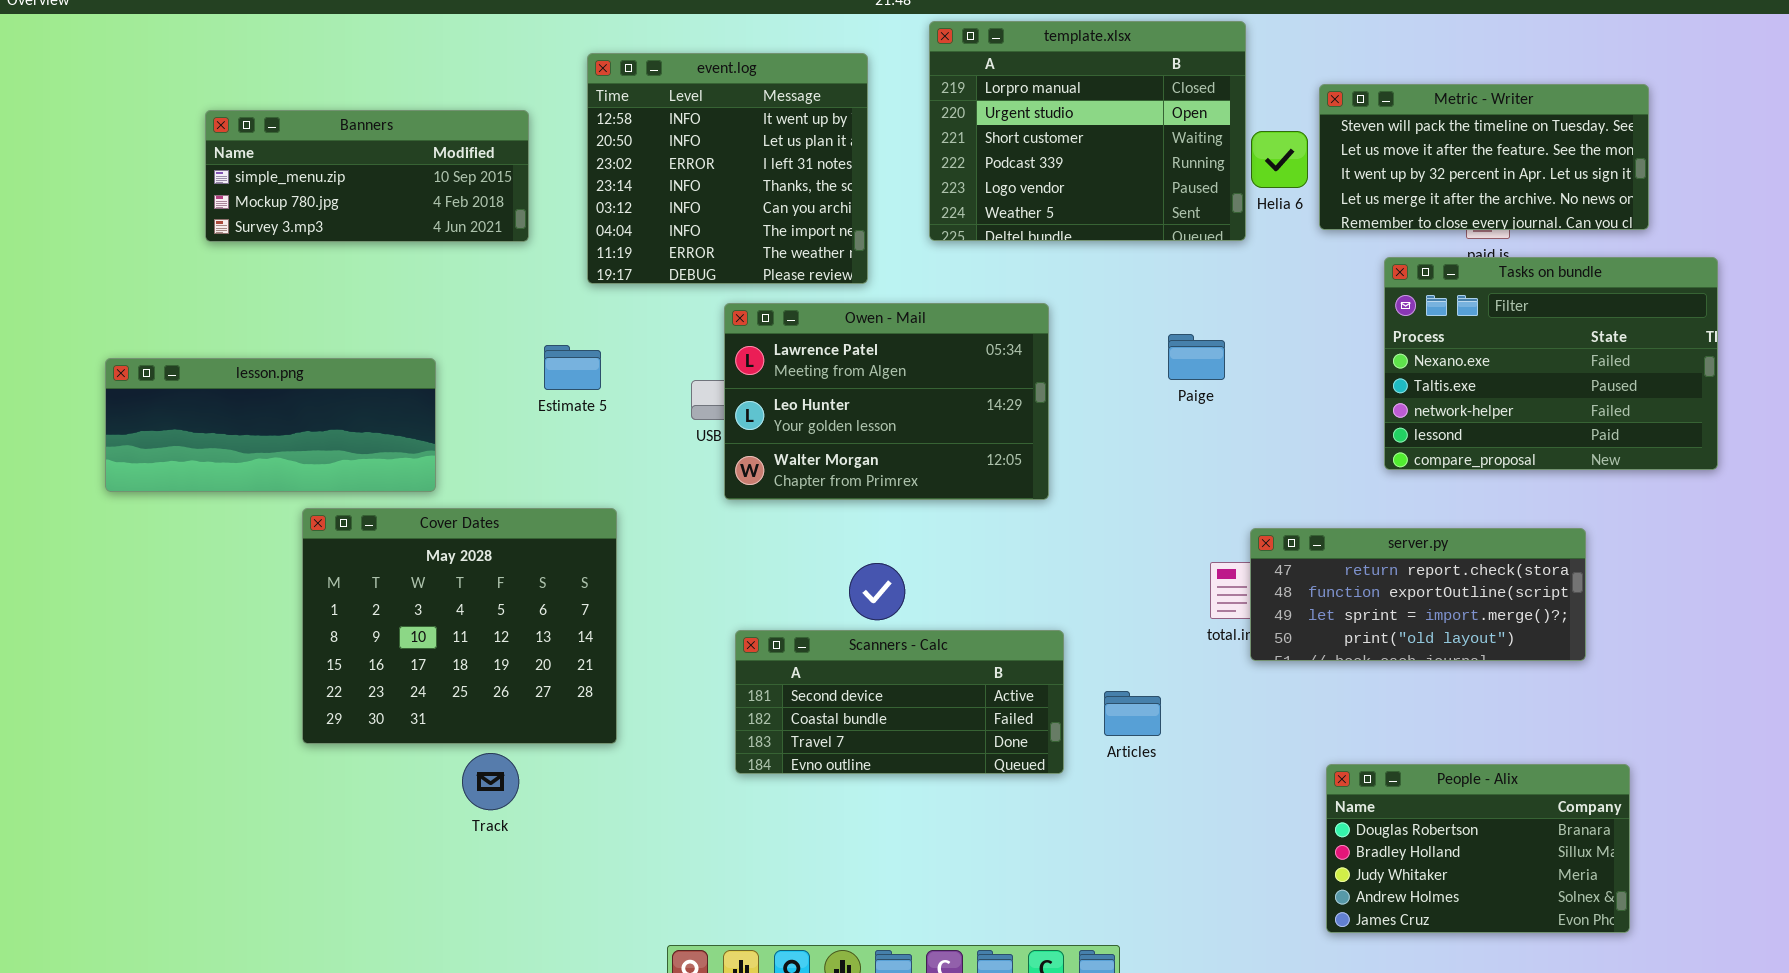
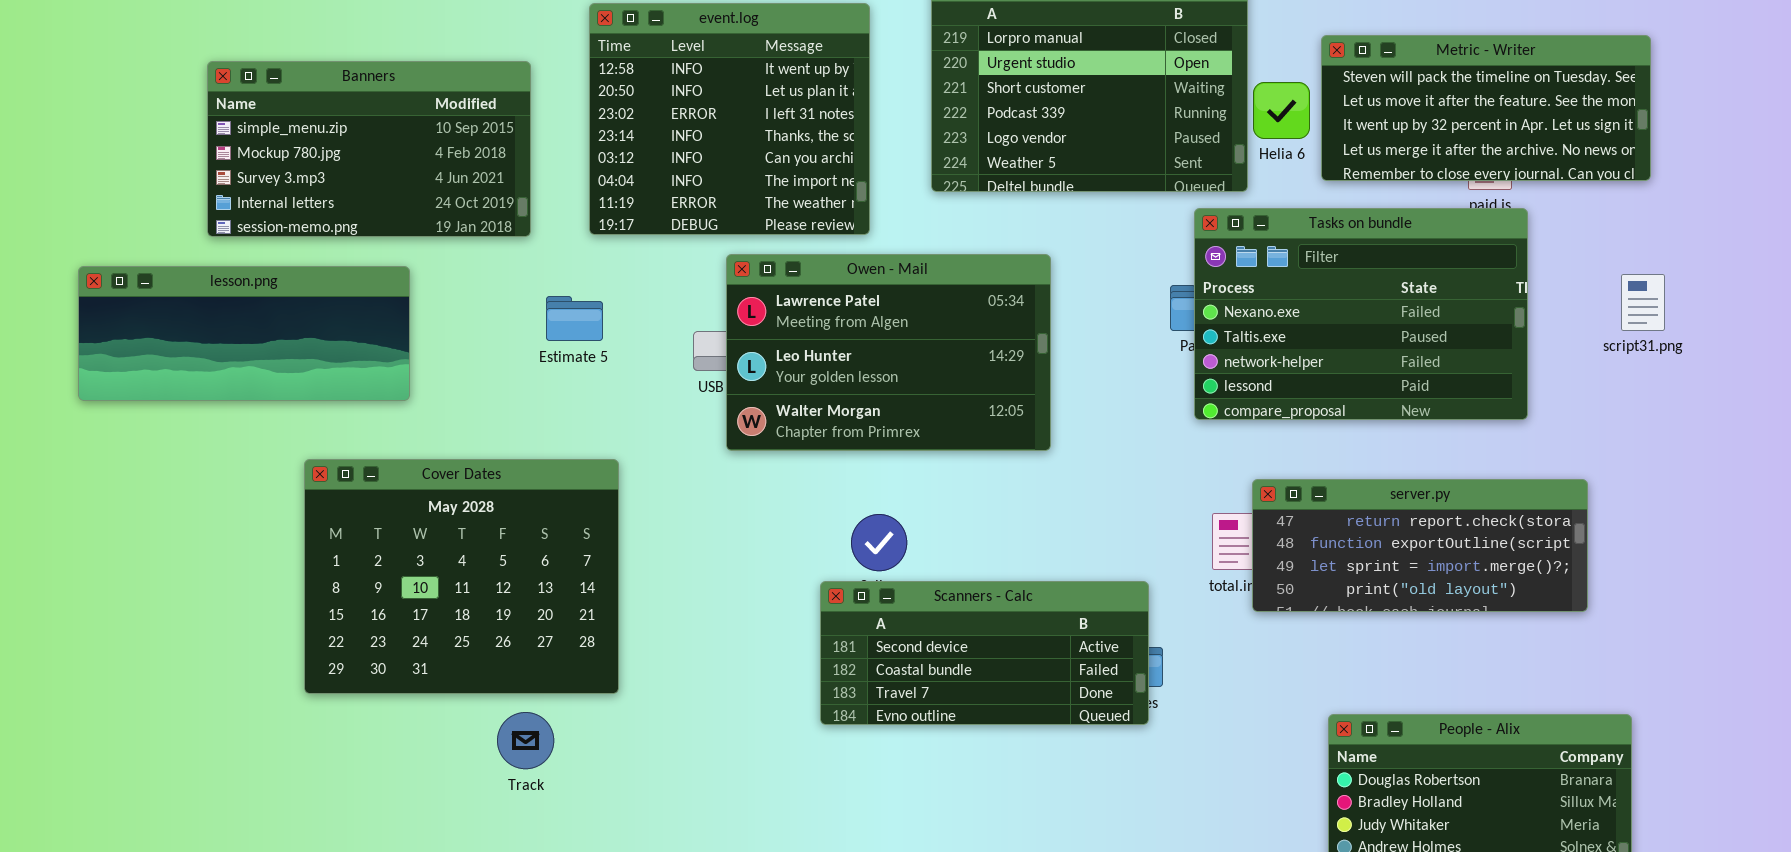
Banners: [205,110,529,242] -> [207,61,531,237], resized
Tasks on bundle: [1384,257,1718,470] -> [1194,208,1528,420], moved
lesson.png: [105,358,436,492] -> [78,266,410,401], moved
Scanners - Calc: [735,630,1064,774] -> [820,581,1149,725], moved
Track: [462,753,519,810] -> [497,712,554,769], moved

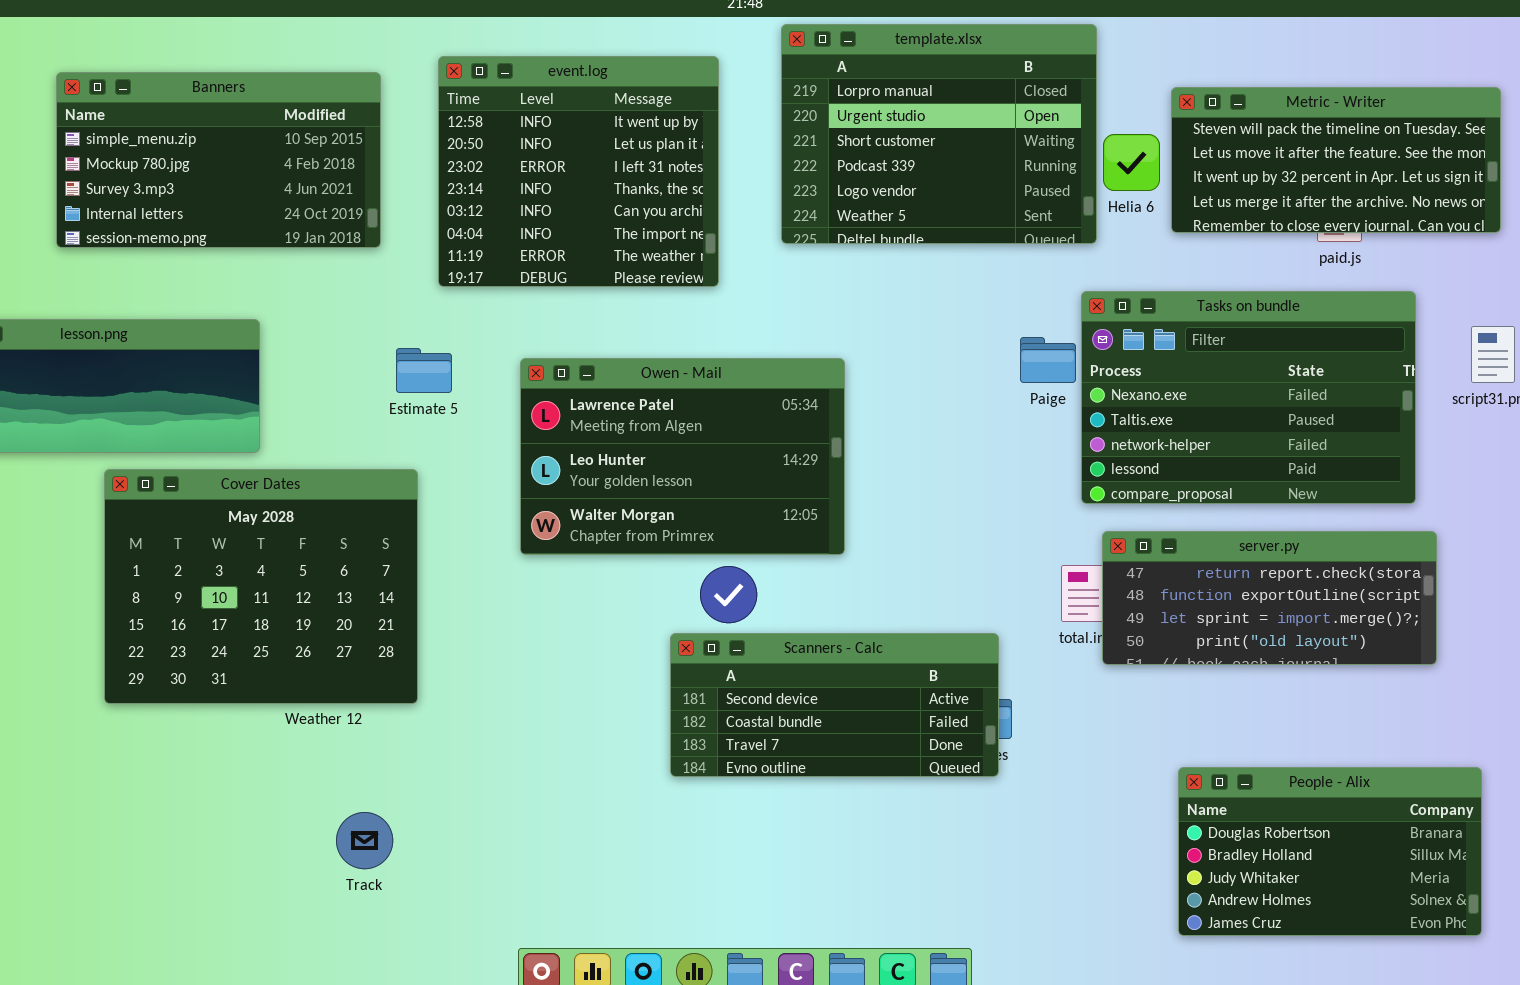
Banners: [207,61,531,237] -> [56,72,381,248], moved
Tasks on bundle: [1194,208,1528,420] -> [1081,291,1416,504], moved
Owen - Mail: [726,254,1051,451] -> [520,358,845,555], moved
Cover Dates: [304,459,619,694] -> [104,469,418,704], moved
Track: [497,712,554,769] -> [336,812,393,869], moved

